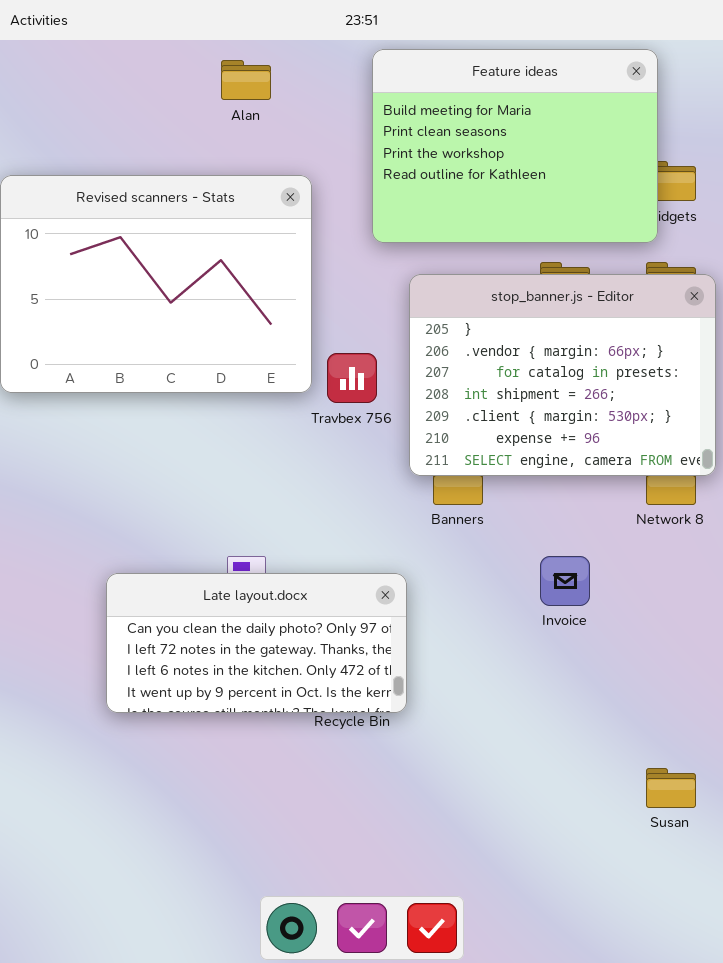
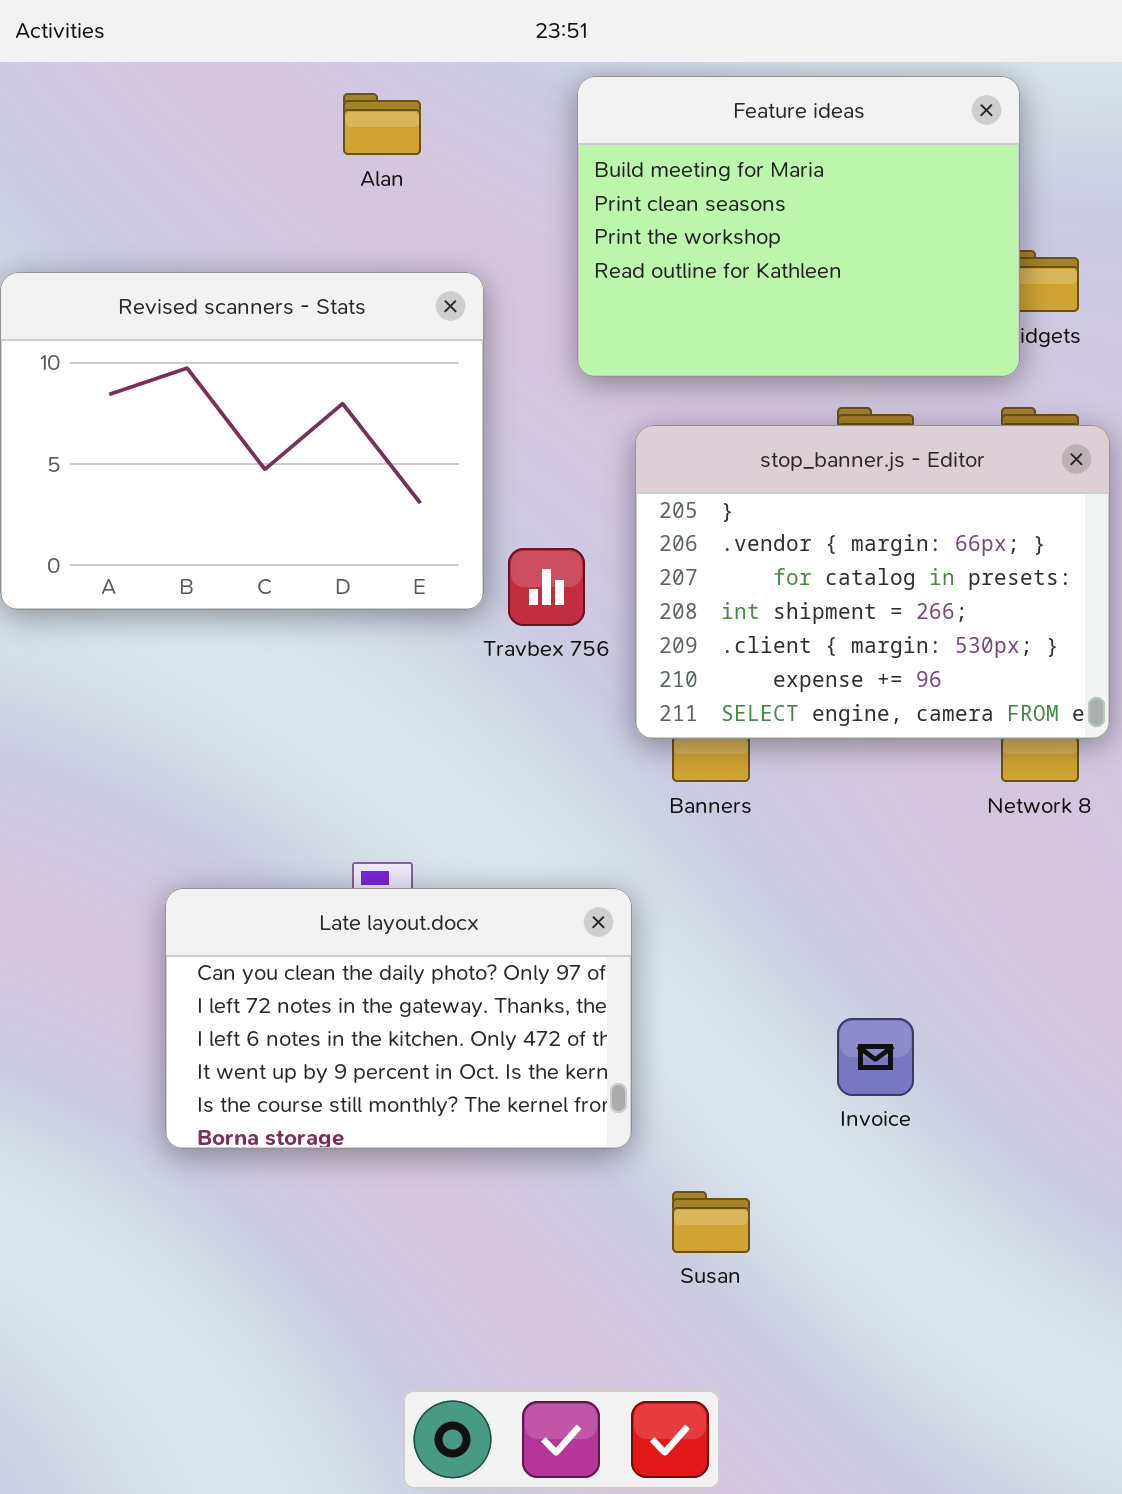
Invoice: [540,556,590,606] -> [837,1018,914,1096], moved
Late layout.docx: [106,573,407,713] -> [165,888,632,1149], resized
Susan: [646,768,696,808] -> [672,1191,750,1253], moved

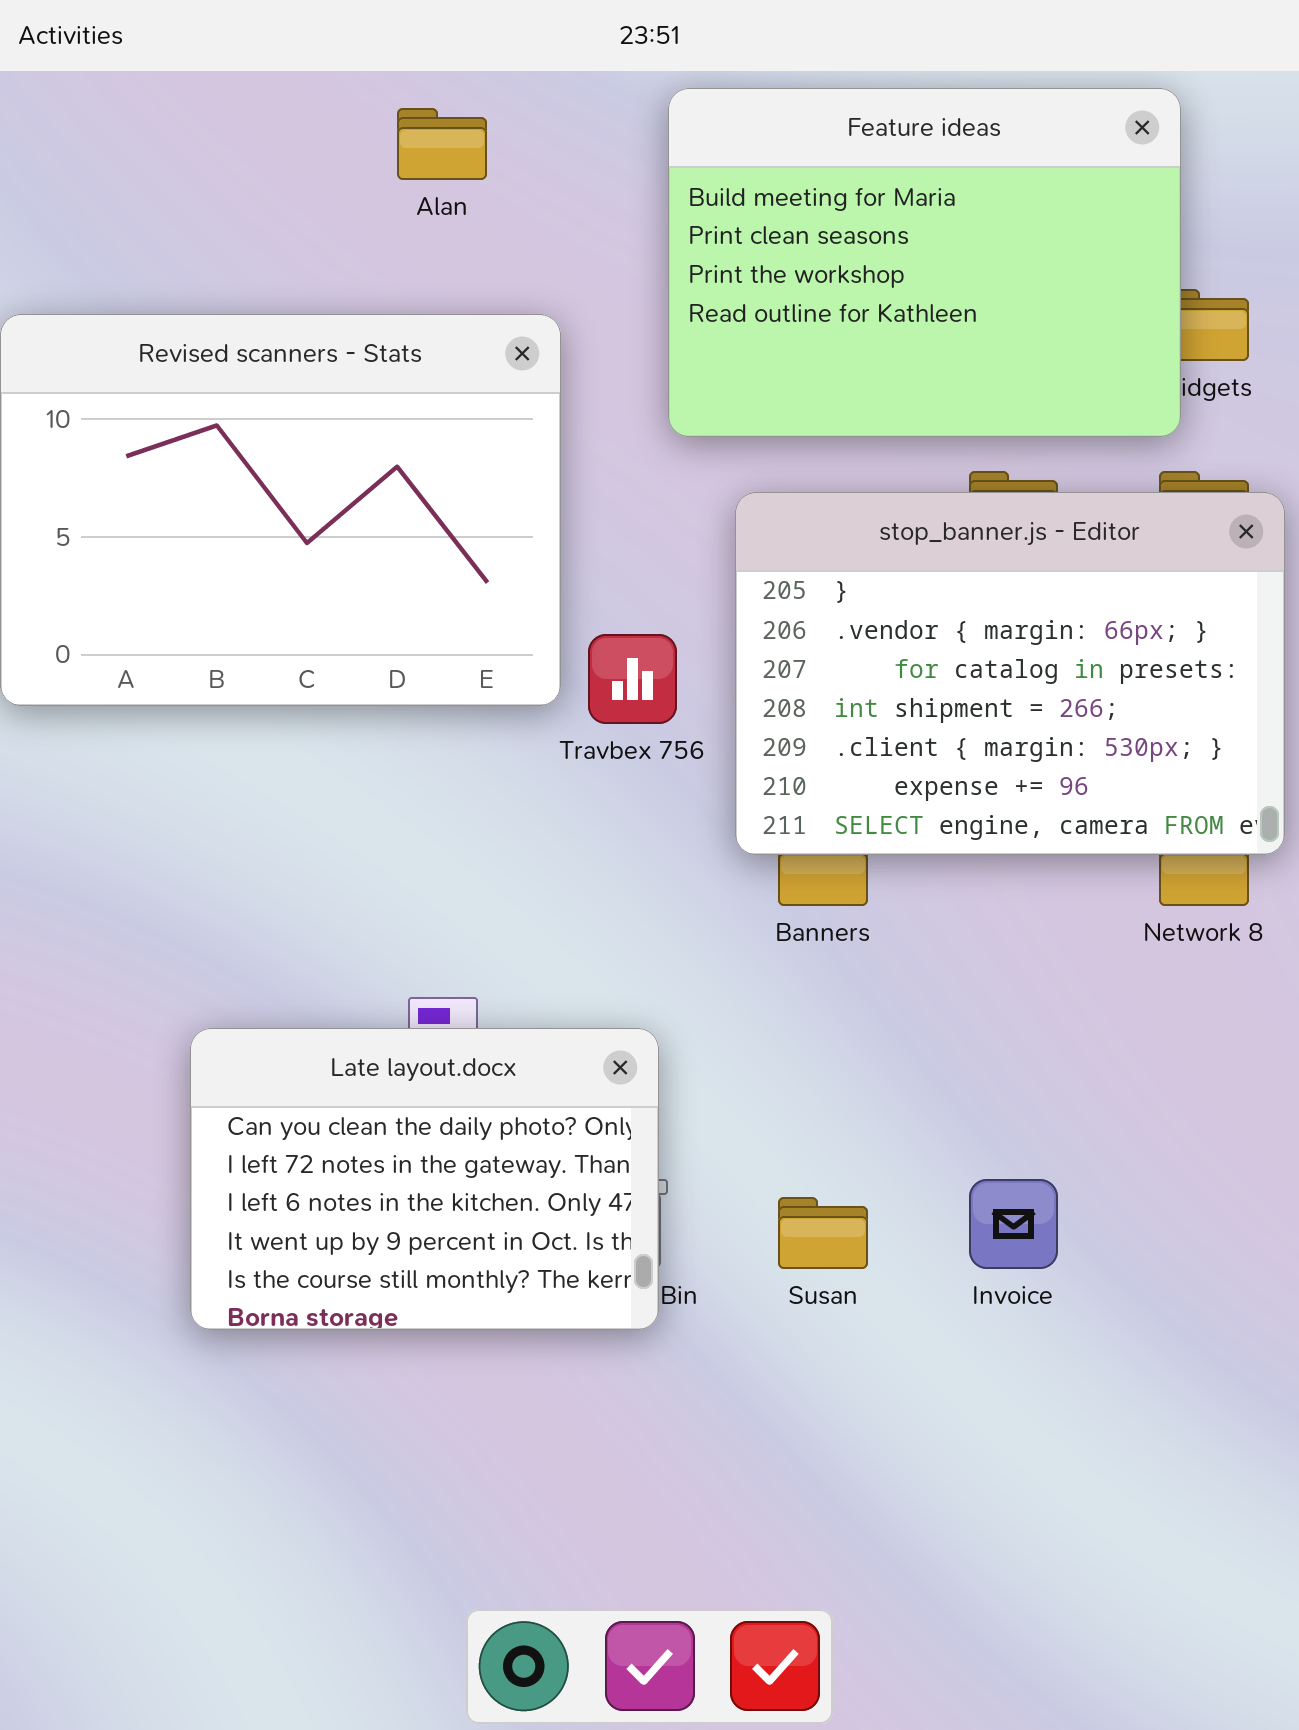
Late layout.docx: [165,888,632,1149] -> [190,1028,659,1330], resized
Susan: [672,1191,750,1253] -> [778,1197,868,1269], moved

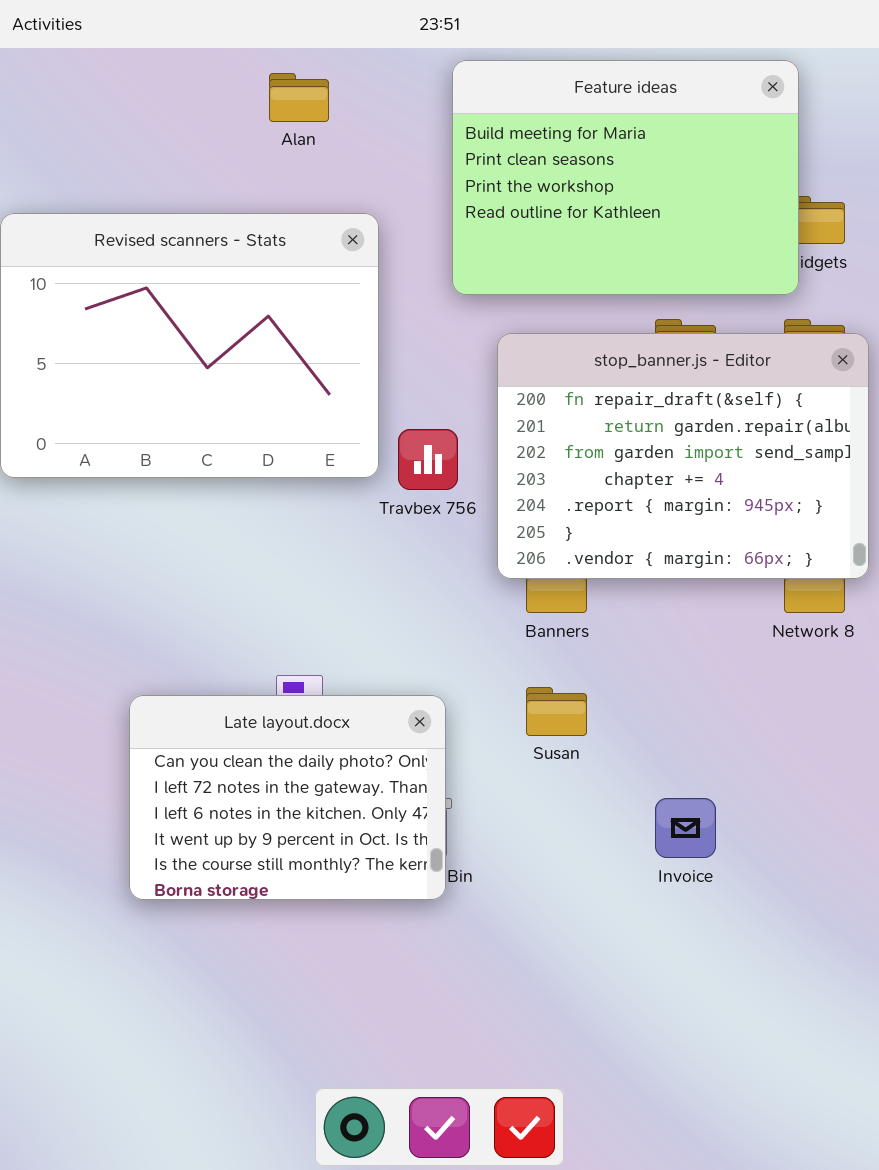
stop_banner.js - Editor: [735,492,1285,855] -> [497,333,869,579], scrolled up 5 rows
Susan: [778,1197,868,1269] -> [526,687,587,736], moved

